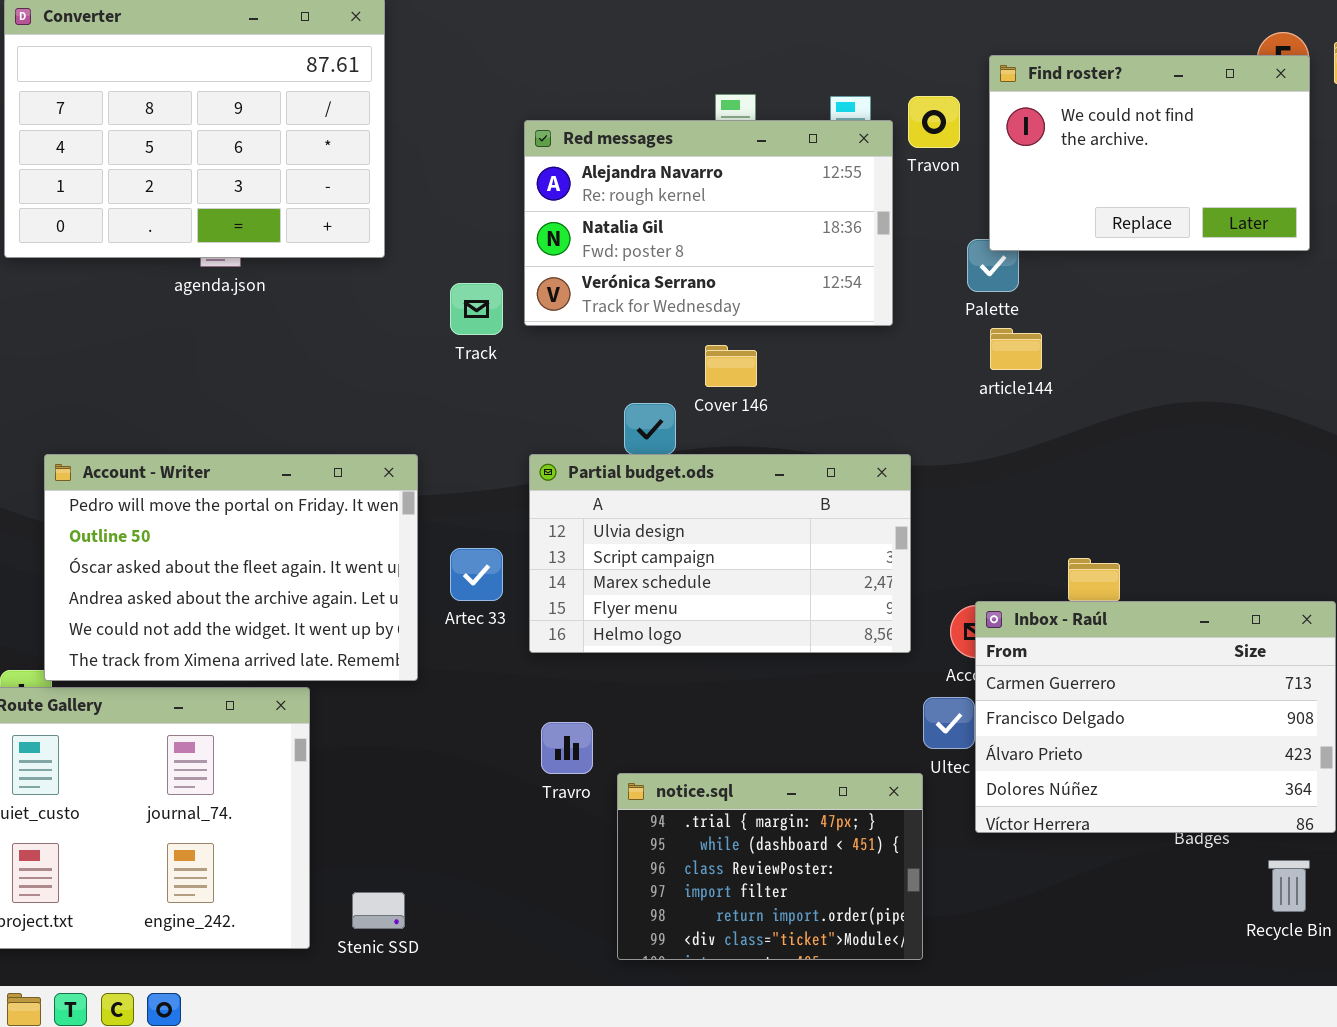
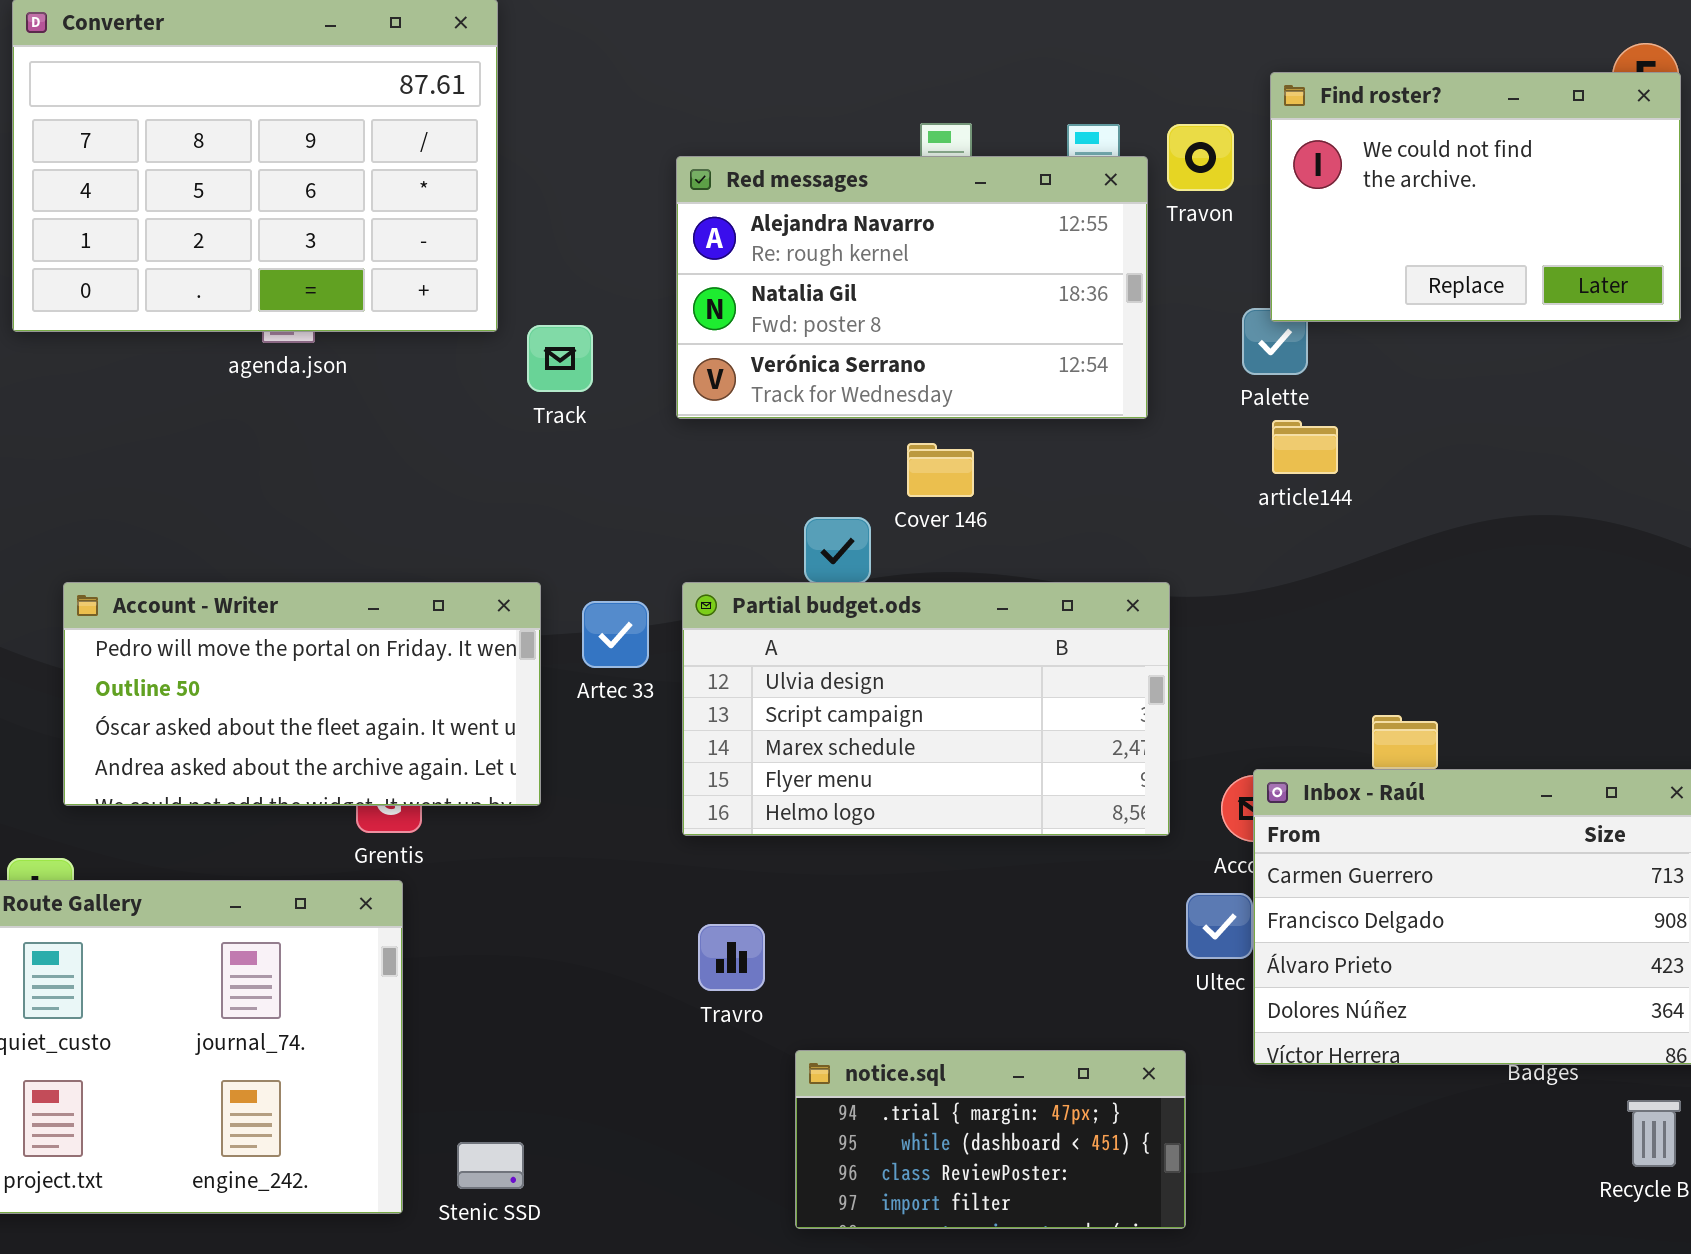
Track: [450,283,503,335] -> [527,325,593,392], moved
Account - Writer: [44,454,418,681] -> [63,582,541,806], resized
Artec 33: [450,548,503,601] -> [582,601,649,668], moved
notice.sql: [617,773,923,960] -> [795,1050,1186,1229], resized

